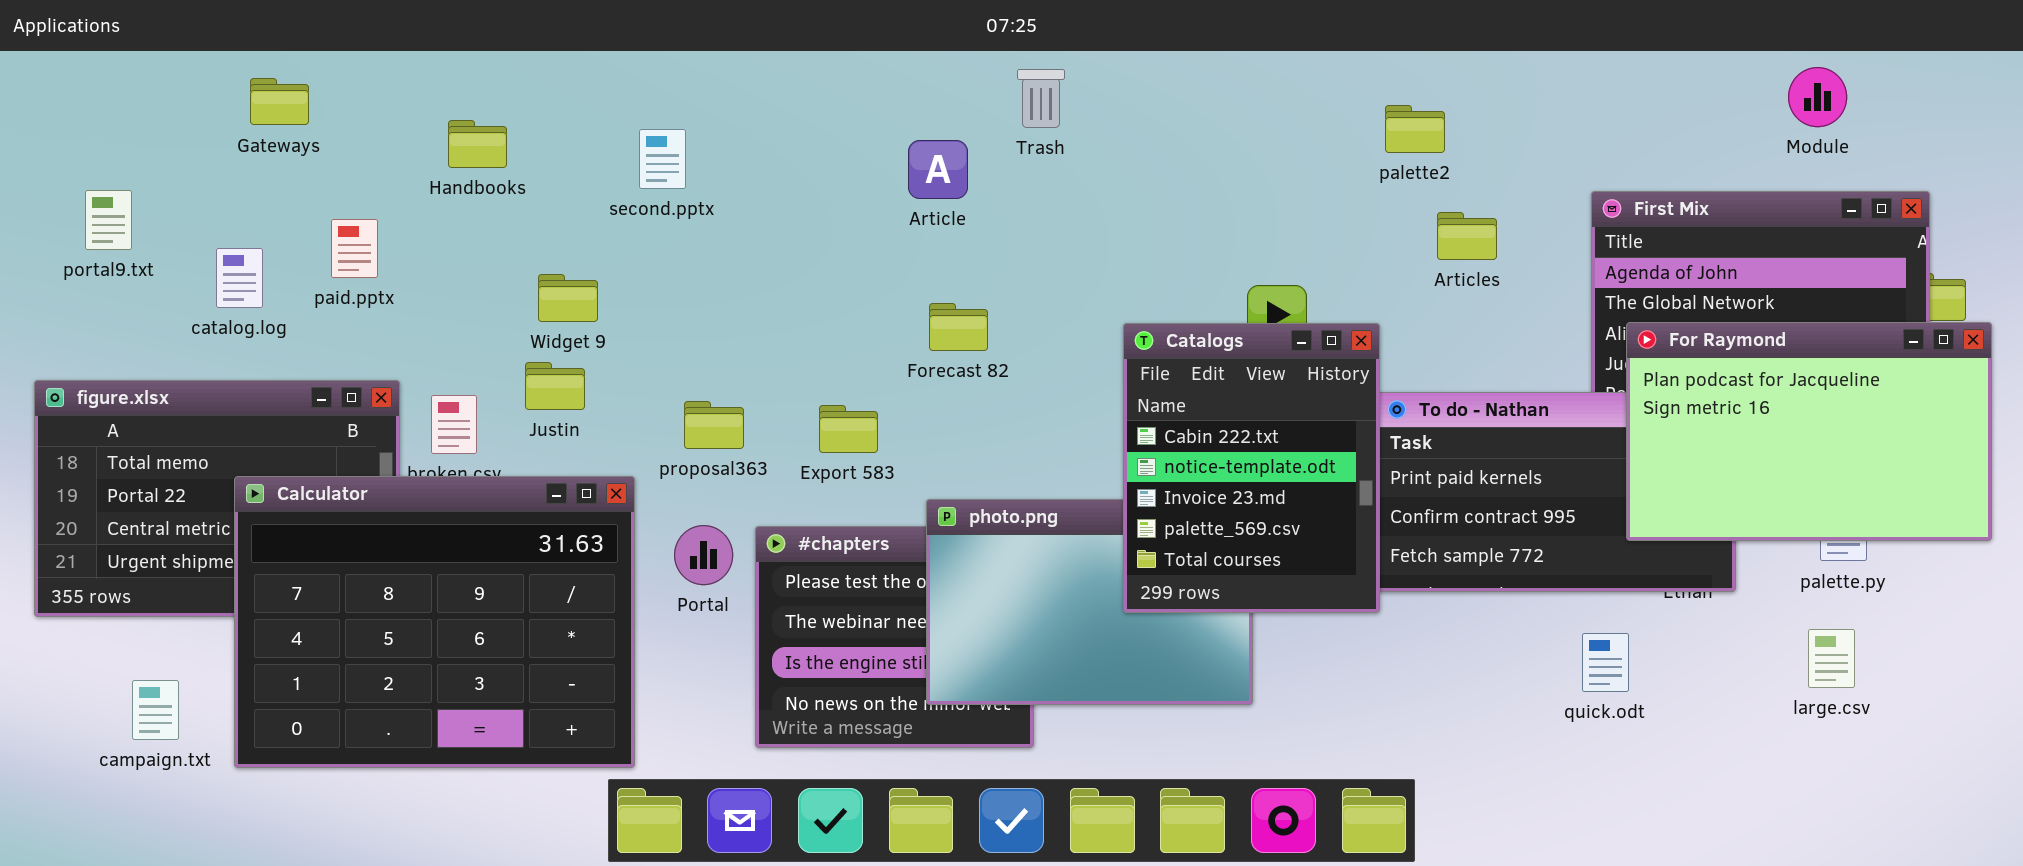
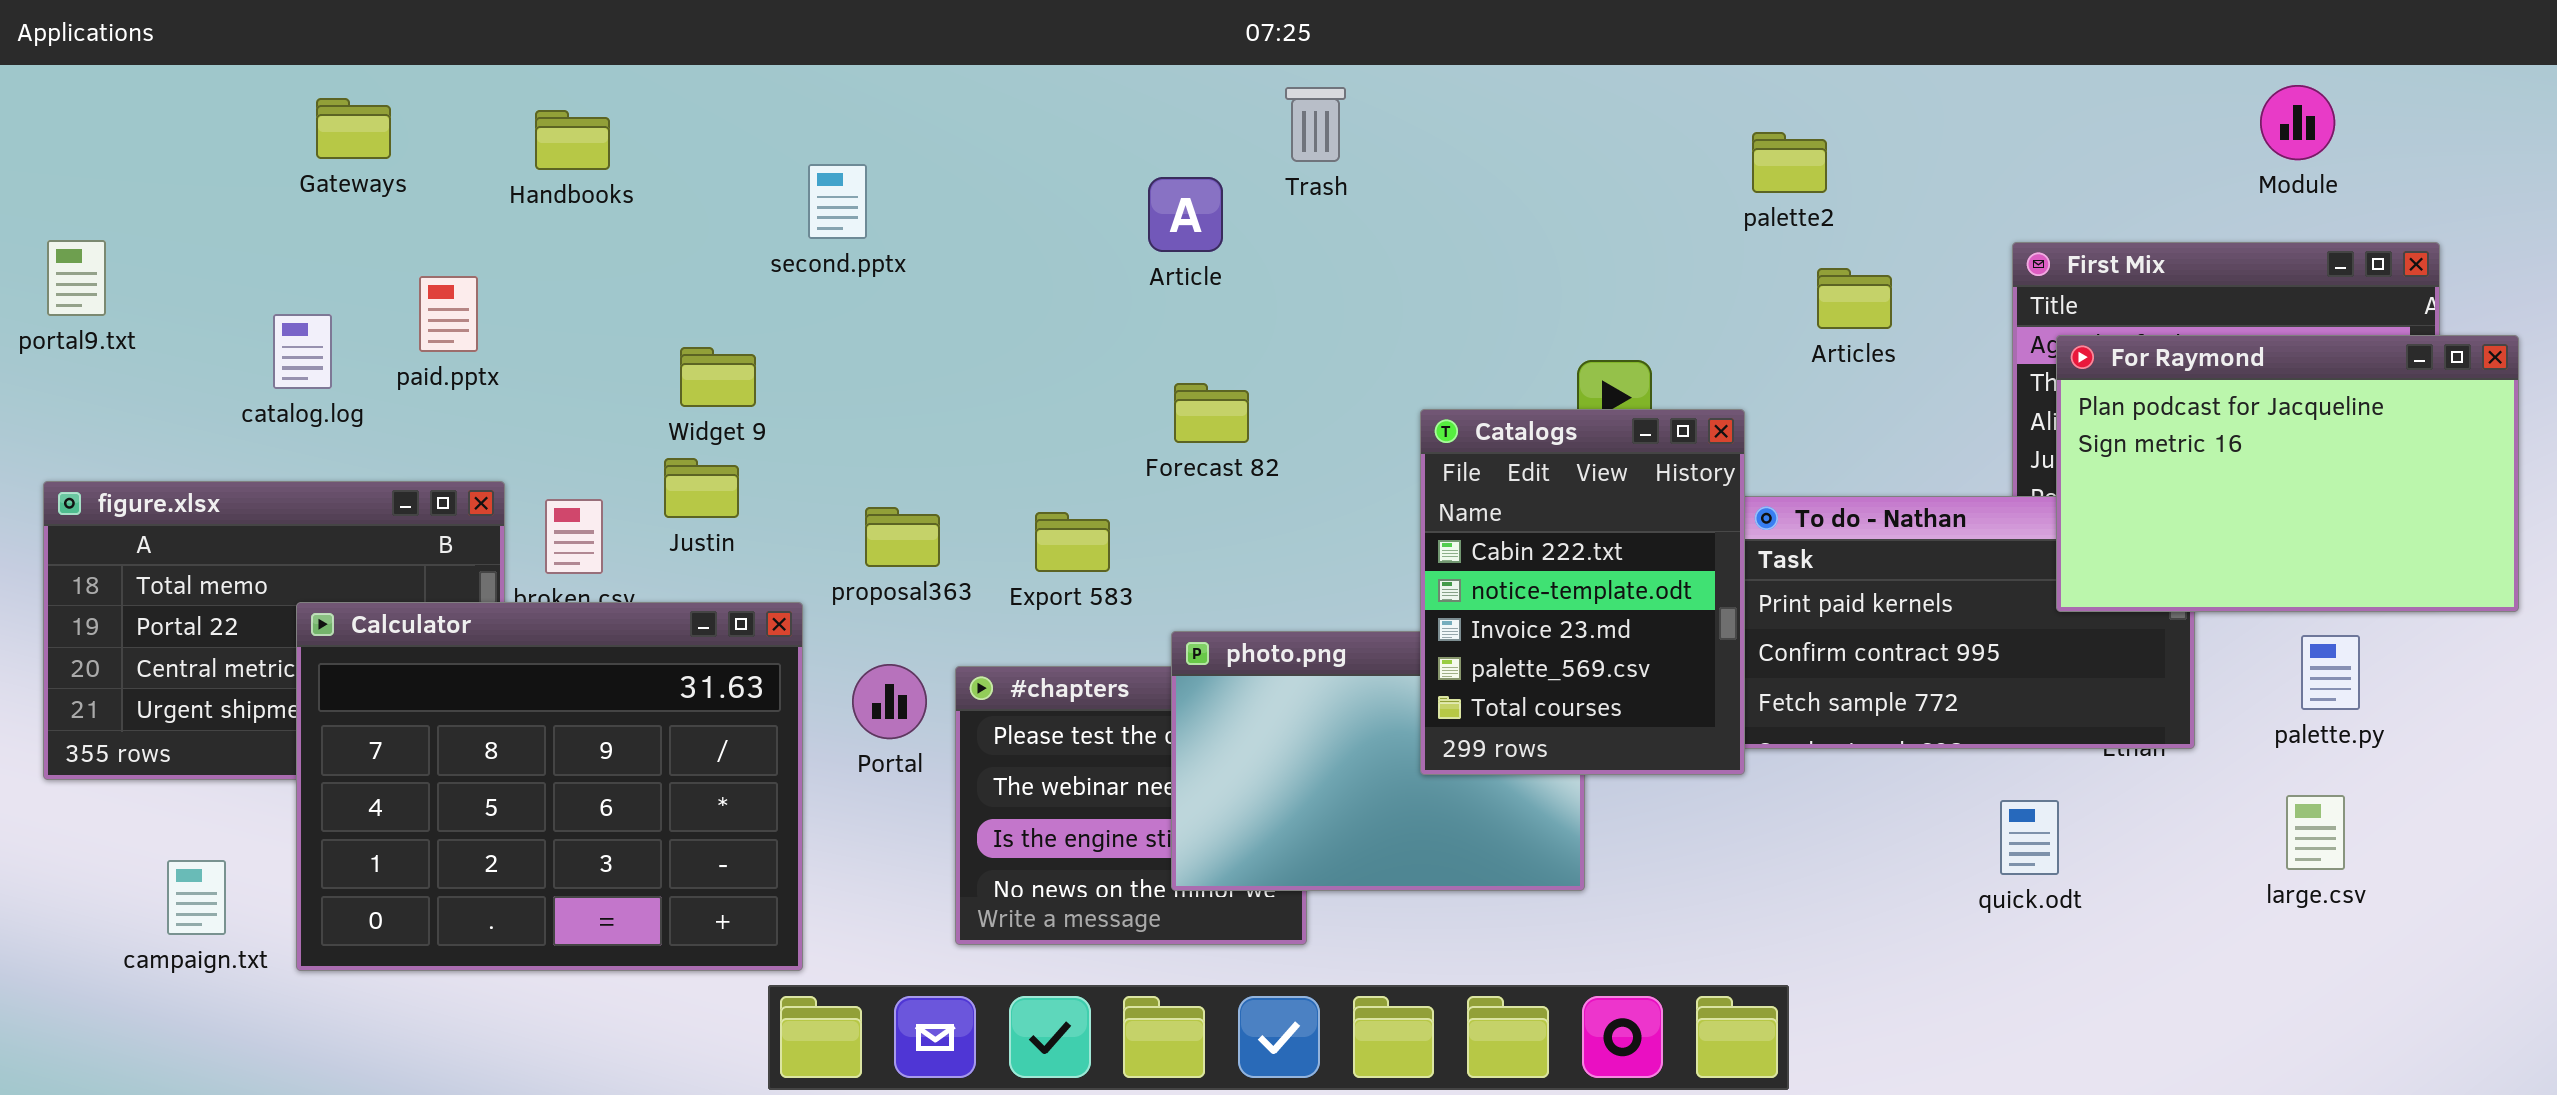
Handbooks: [448,120,507,168] -> [535,110,610,170], moved
portal9.txt: [85,190,132,250] -> [47,240,106,316], moved
For Raymond: [1626,322,1992,541] -> [2056,335,2519,612], moved

